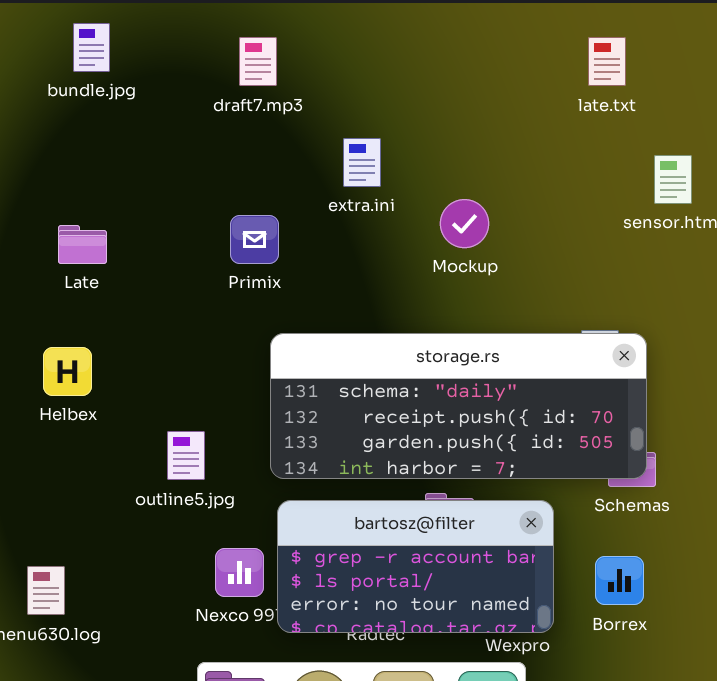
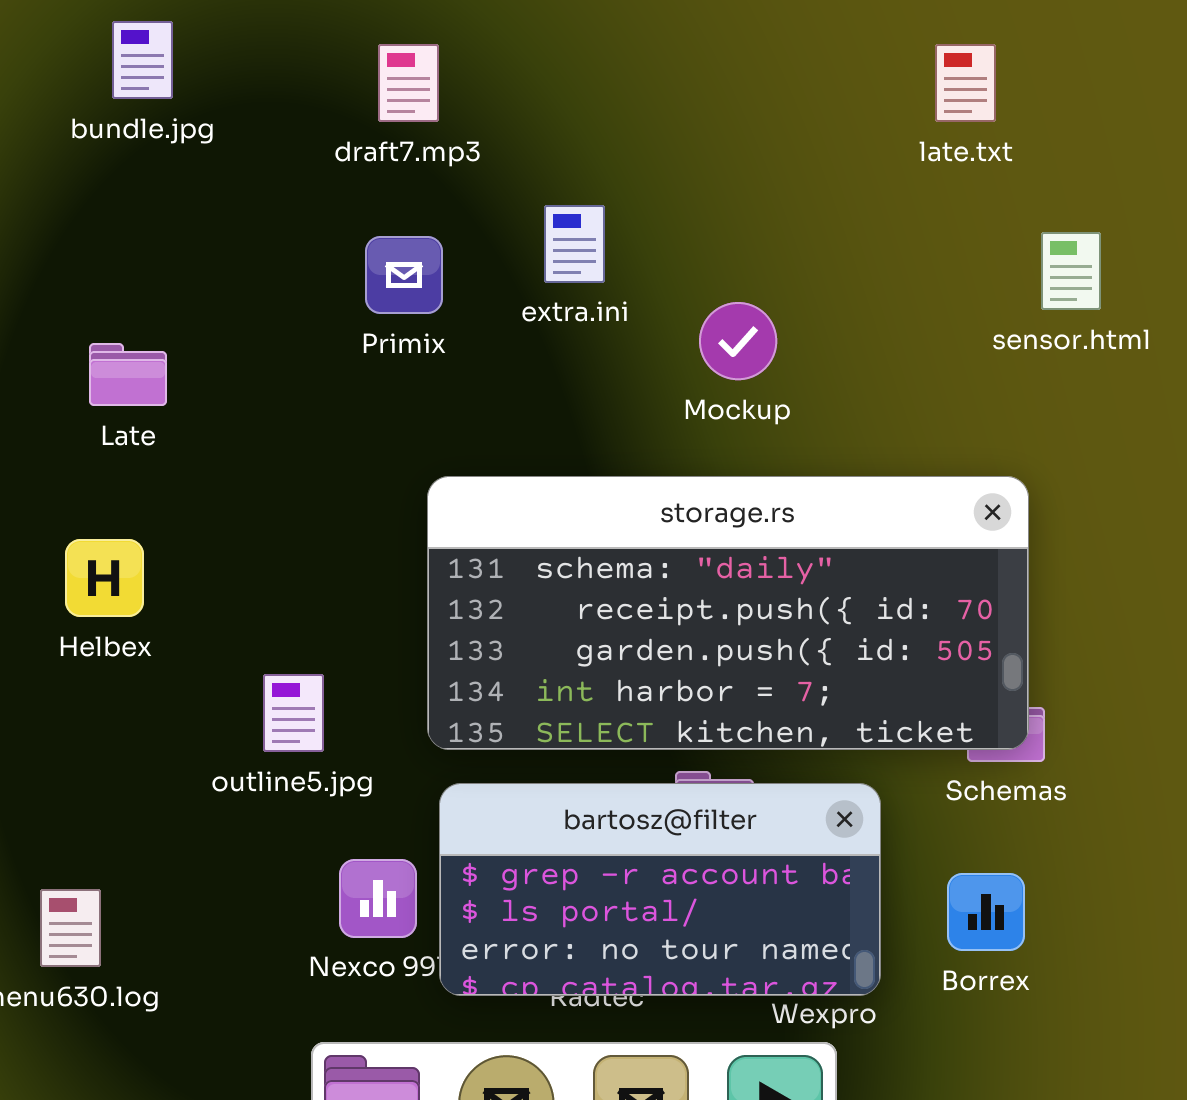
Primix: [230,215,279,264] -> [365,236,443,314], moved
storage.rs: [270,333,647,479] -> [427,476,1029,750], resized

